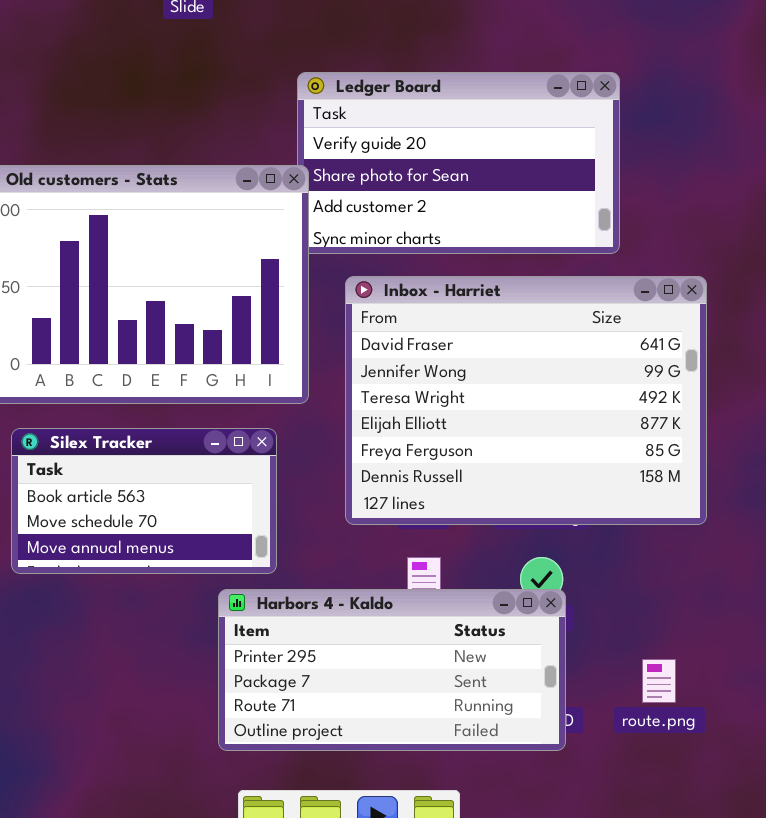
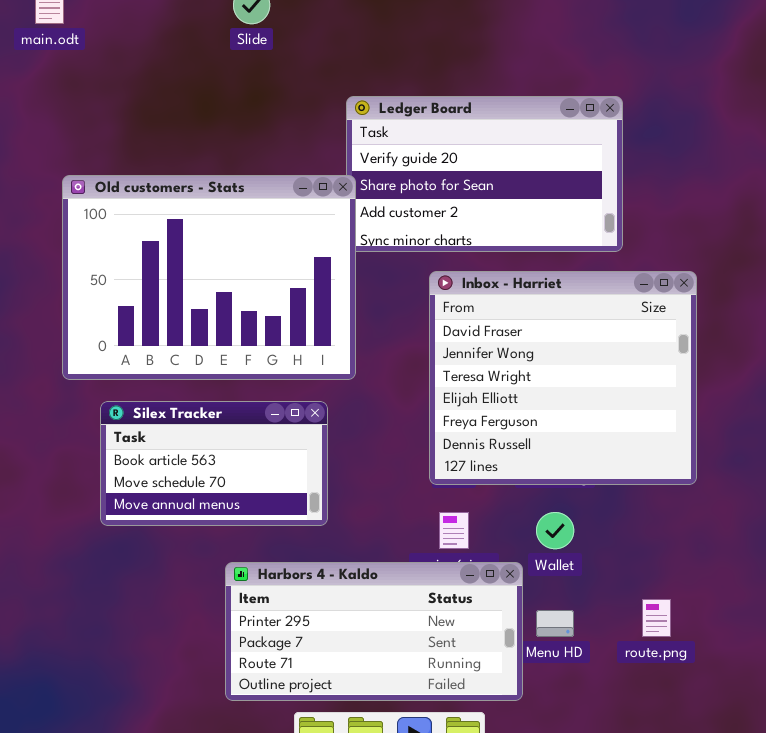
Inbox - Harriet: [345,276,707,525] -> [429,271,697,485], resized
Harbors 4 - Kaldo: [218,589,566,751] -> [225,562,523,701], moved

